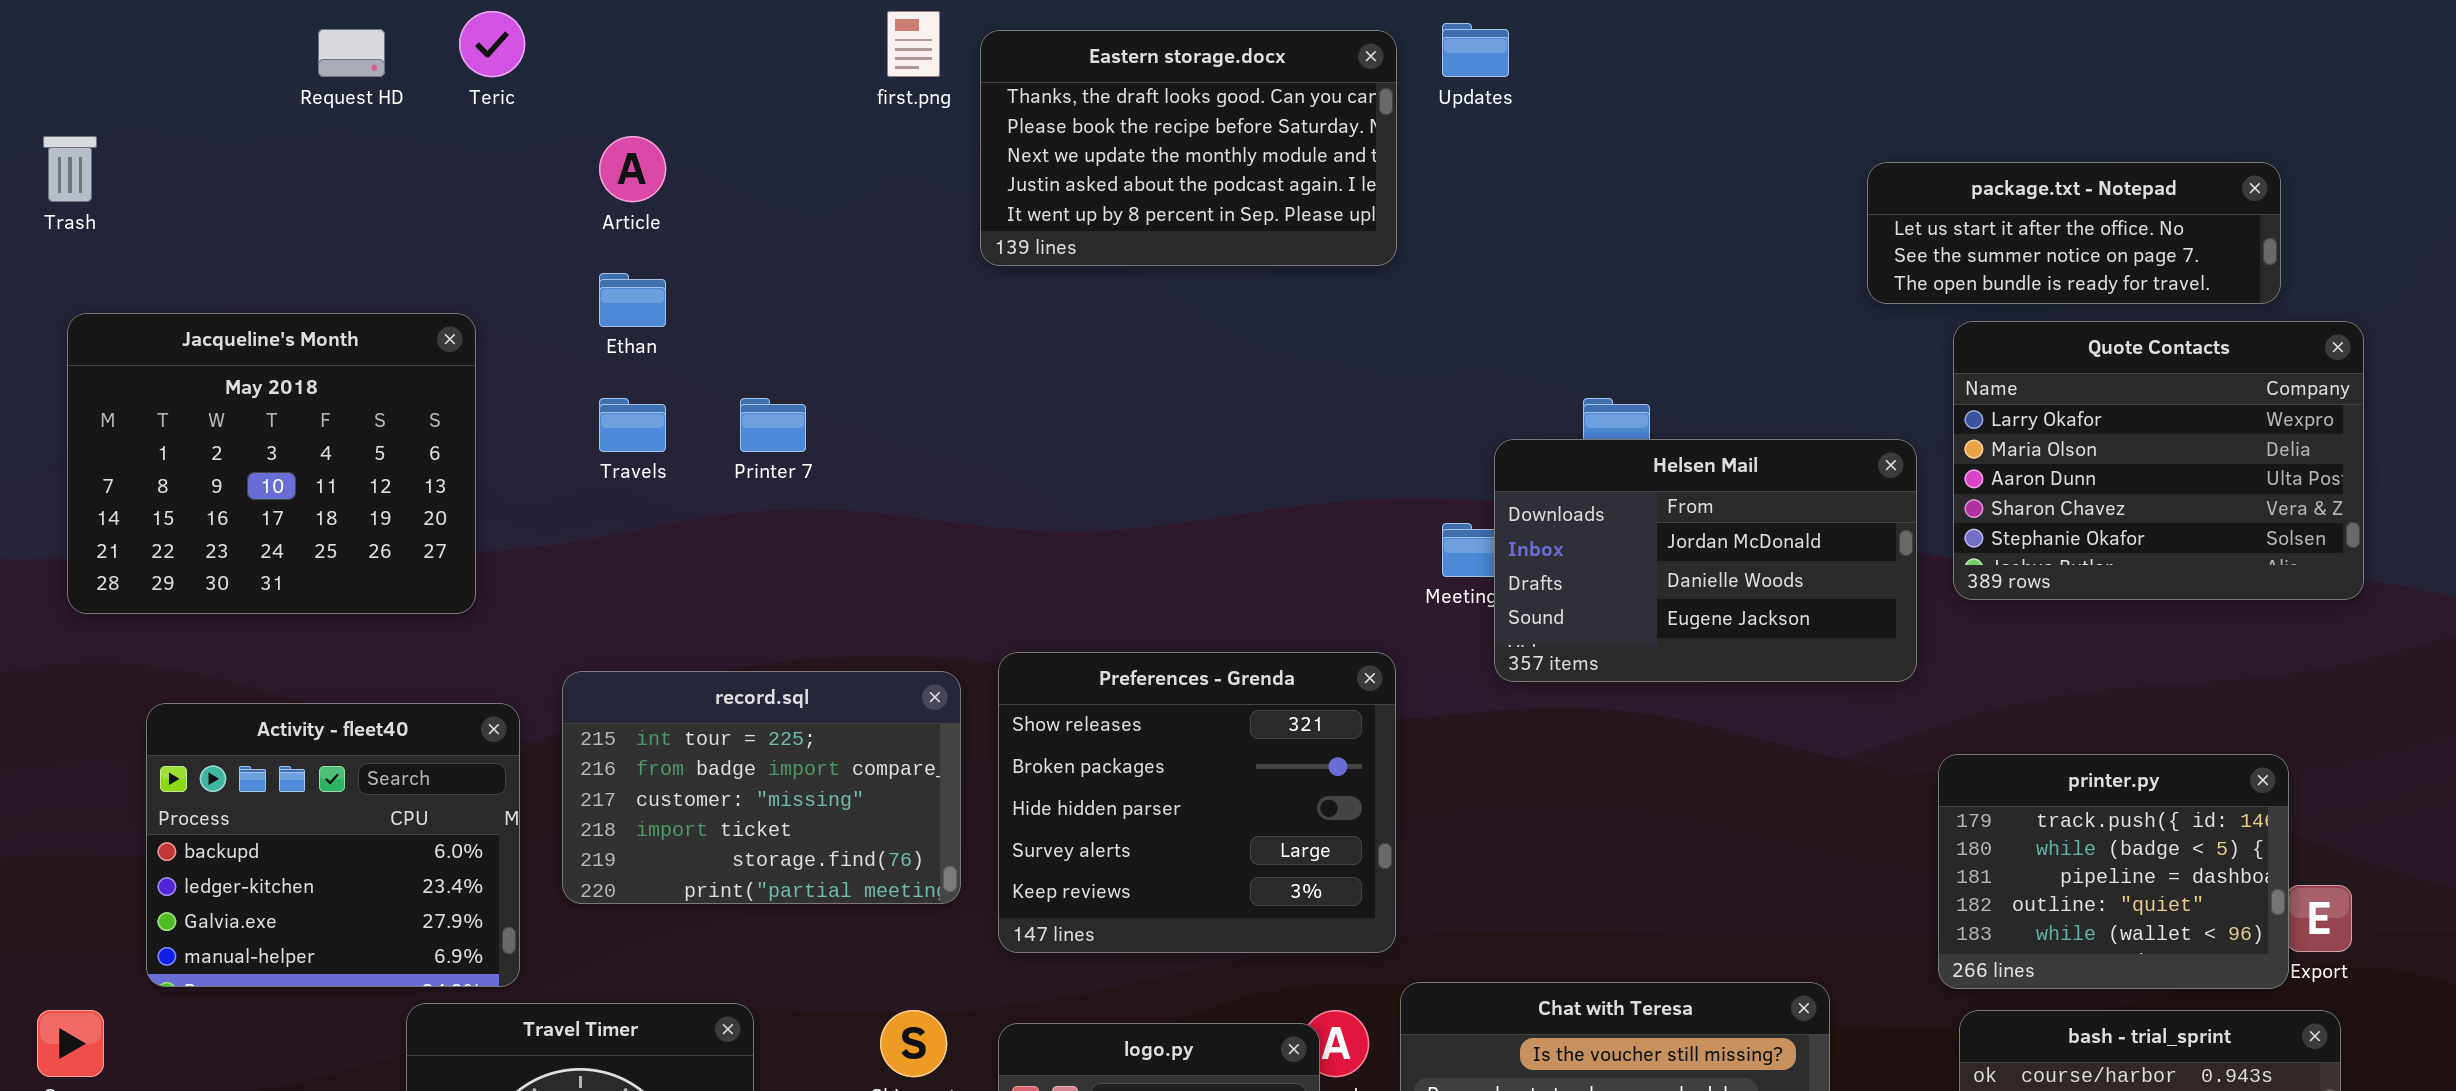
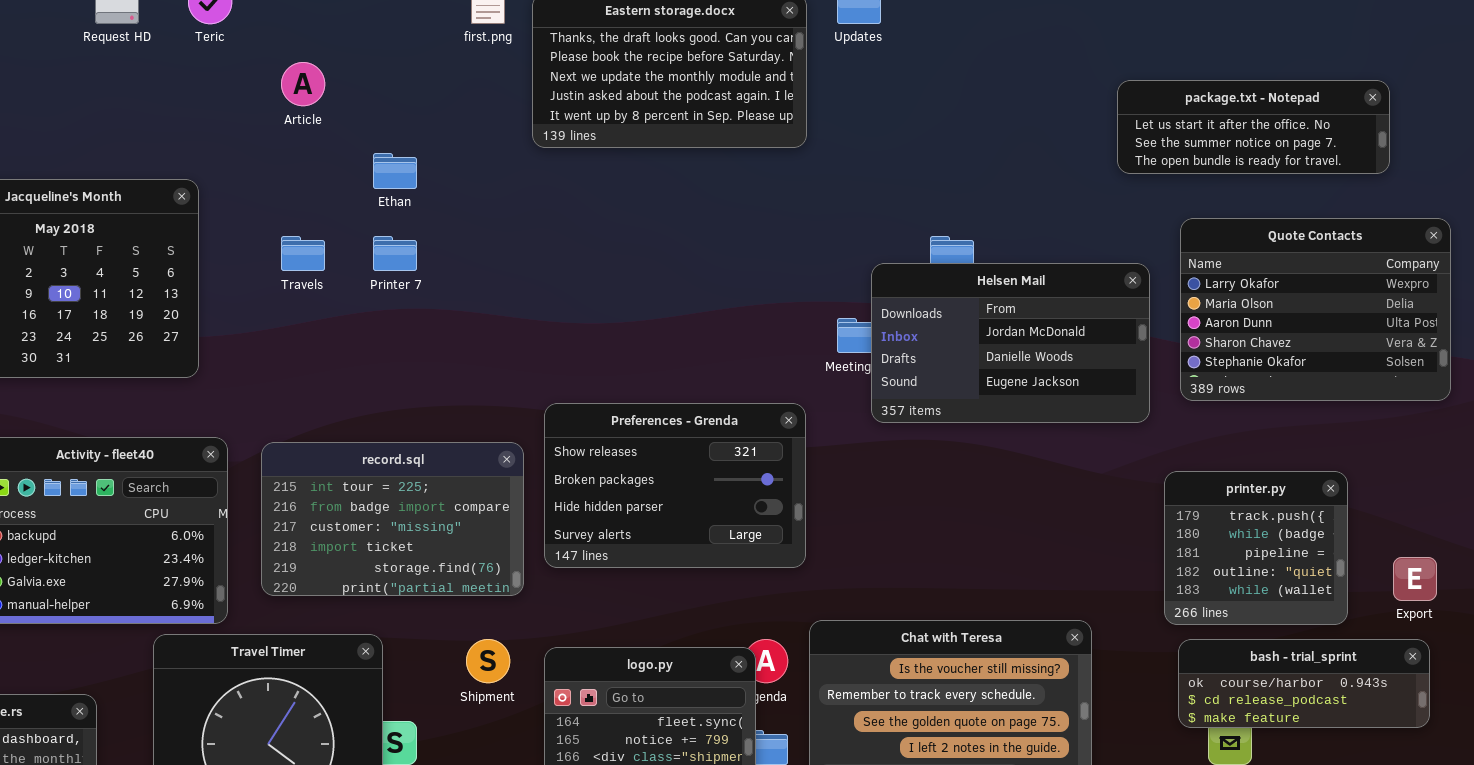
Ethan: [599,273,666,327] -> [373,153,417,189], moved
Quote Contacts: [1953,321,2364,600] -> [1180,218,1451,401], moved
Preferences - Grenda: [998,652,1396,953] -> [544,403,806,568], resized
record.sql: [562,671,961,904] -> [261,442,524,596], moved
printer.py: [1938,754,2289,989] -> [1164,471,1348,625], resized

